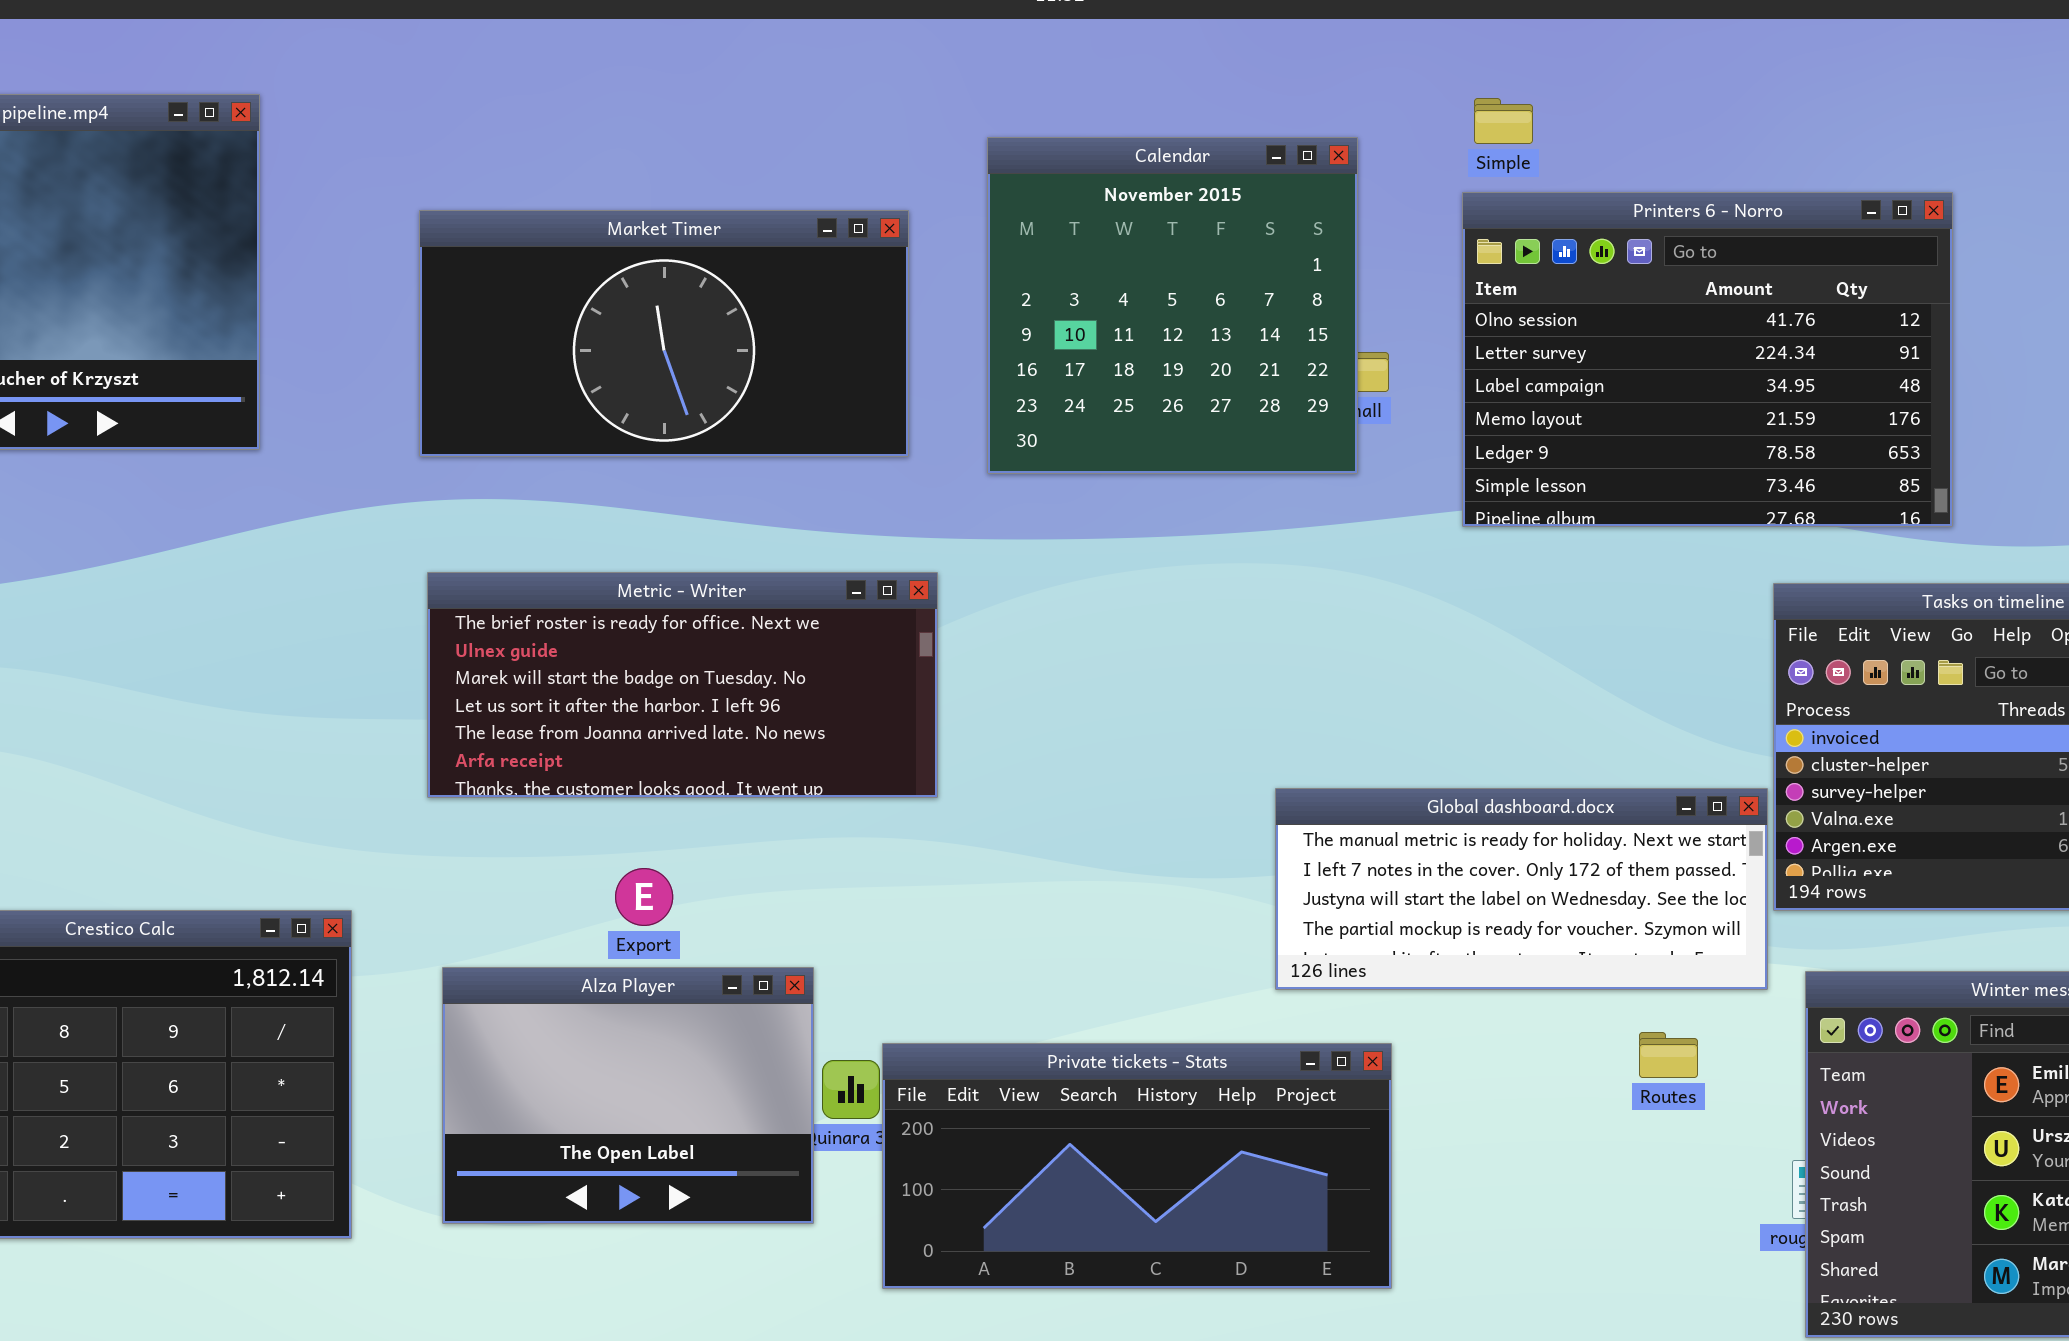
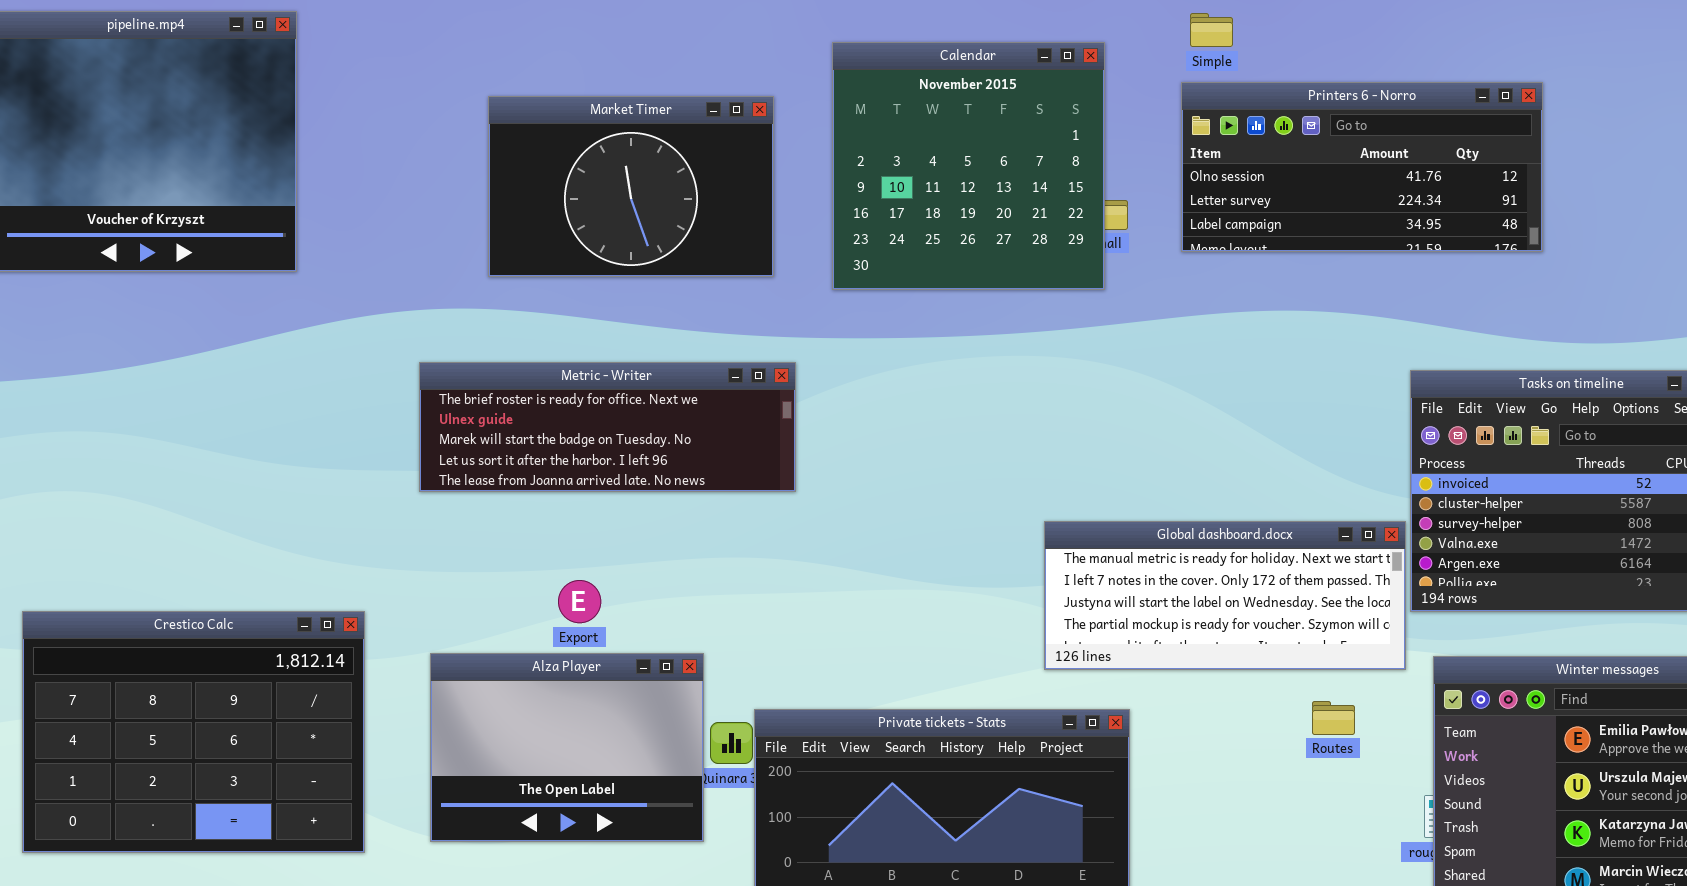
Printers 6 - Norro: [1462,192,1953,527] -> [1181,82,1543,252], resized
Market Timer: [419,210,909,457] -> [488,96,774,277], resized
Metric - Writer: [427,572,938,798] -> [419,362,796,492], resized

